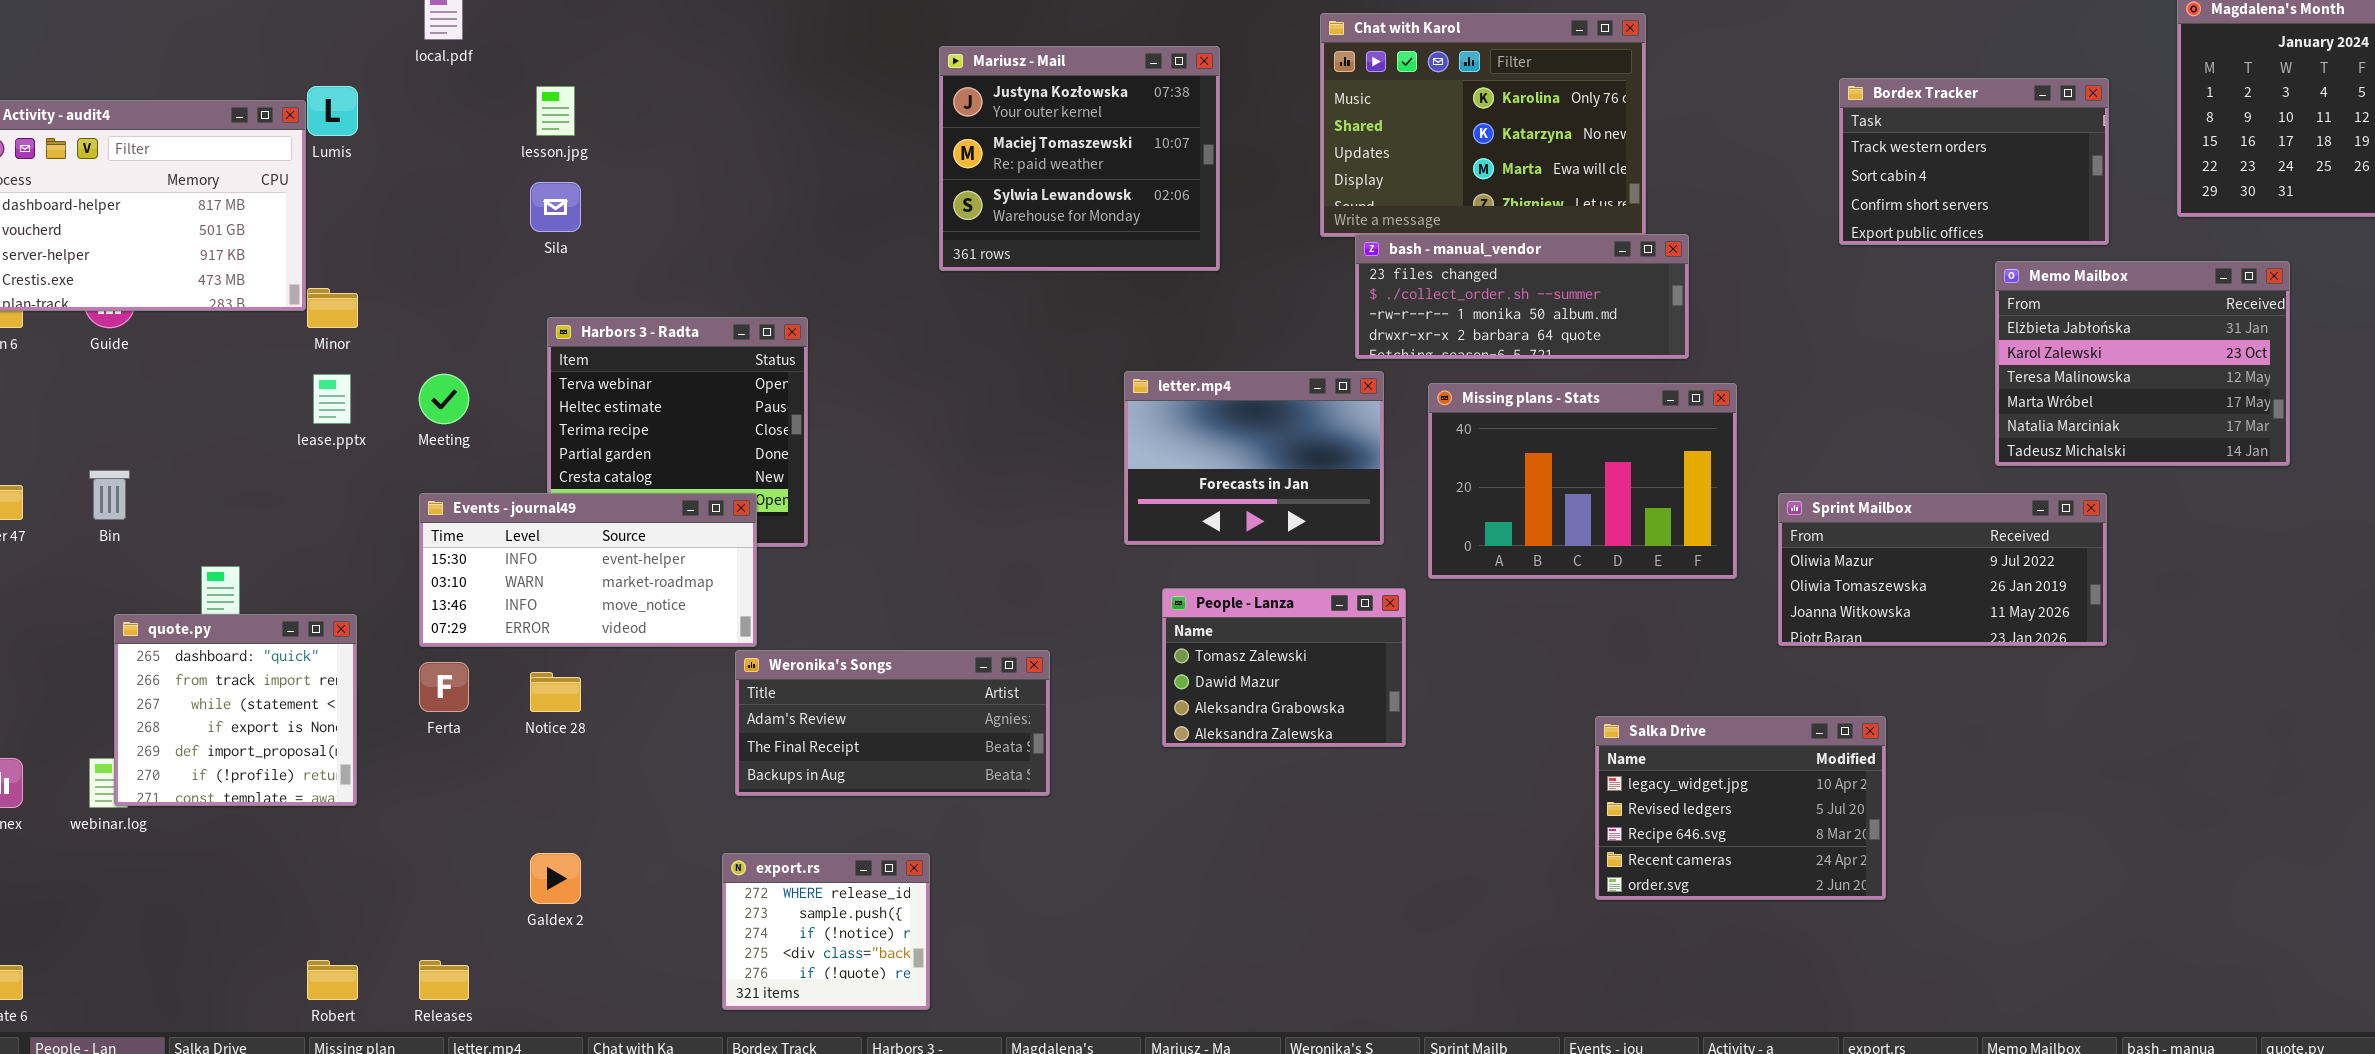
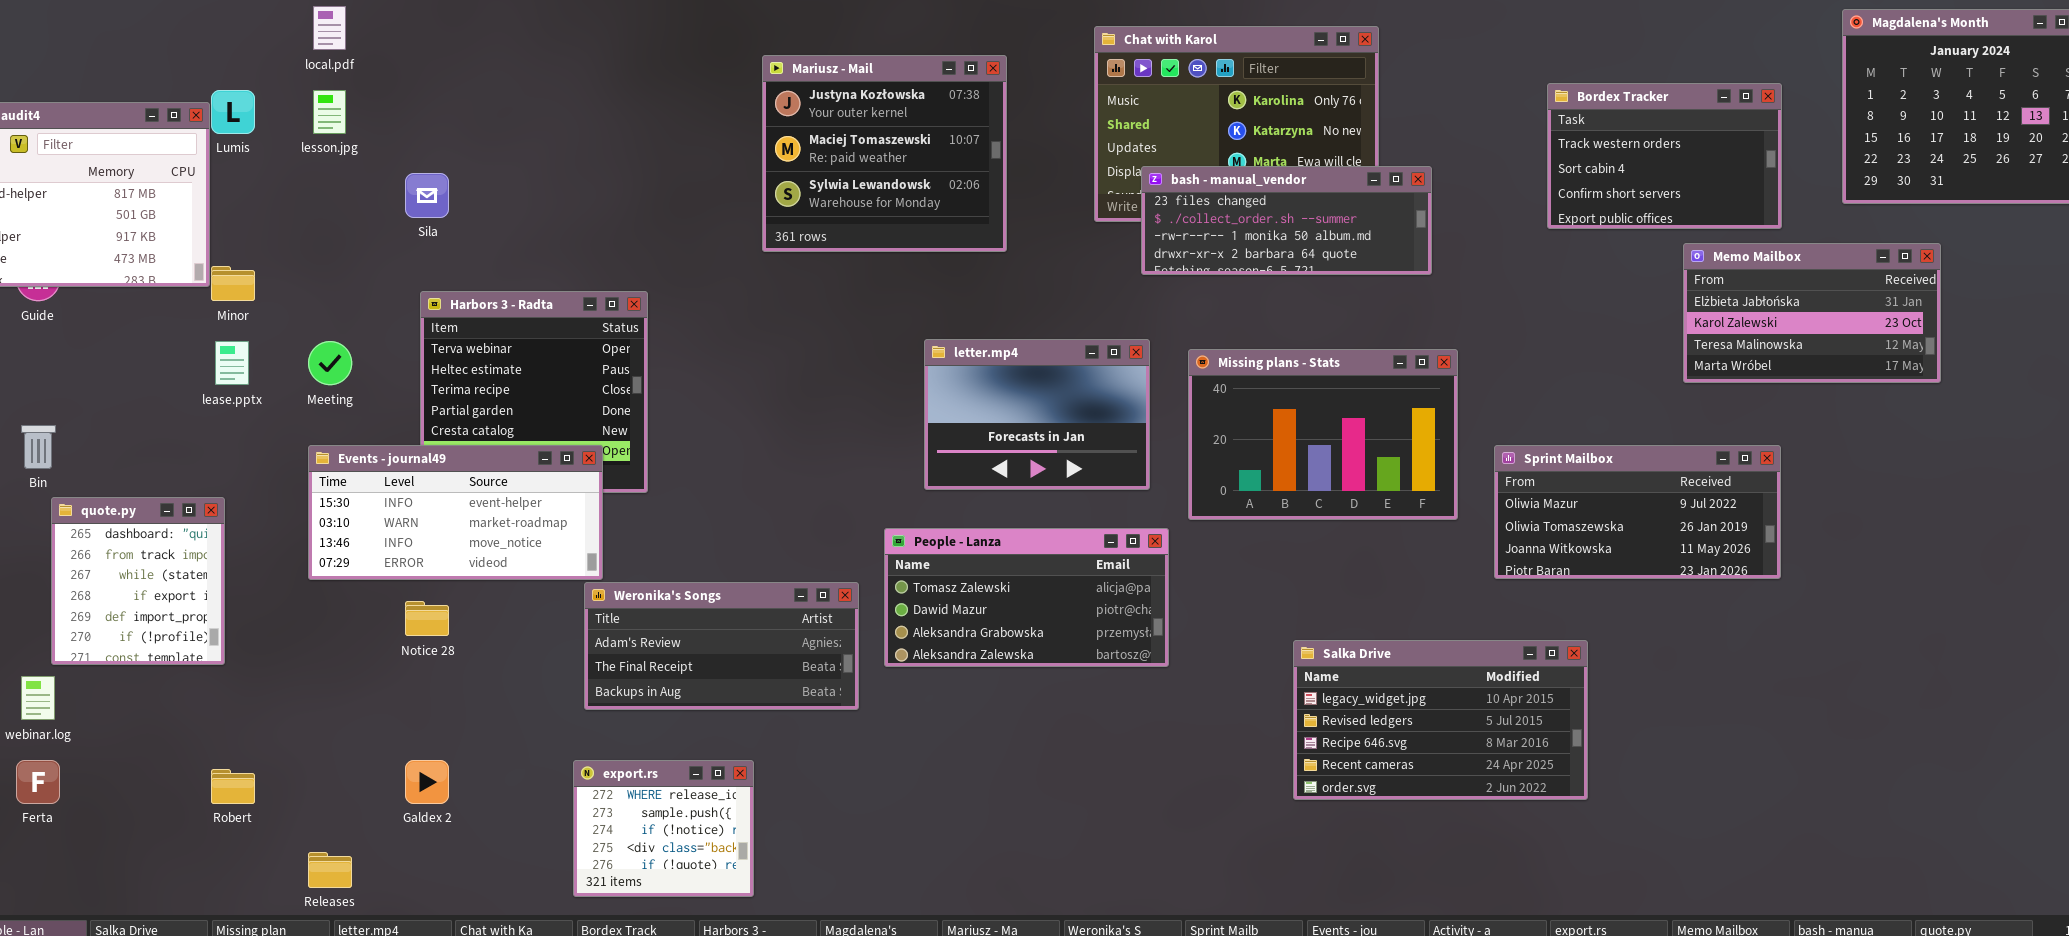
lesson.jpg: [536,86,575,136] -> [313,90,346,134], moved
bash - manual_vendor: [1355,234,1689,359] -> [1141,166,1432,275], moved
Memo Mailbox: [1995,261,2290,466] -> [1683,243,1941,383], resized
People - Lanza: [1162,588,1406,747] -> [884,528,1169,667], resized
quote.py: [114,614,357,806] -> [51,497,225,665], moved, resized
Ferta: [419,662,469,712] -> [16,760,60,804], moved
Salka Drive: [1595,716,1886,900] -> [1293,640,1588,800], resized
Robert: [307,960,358,1000] -> [211,769,255,804], moved

